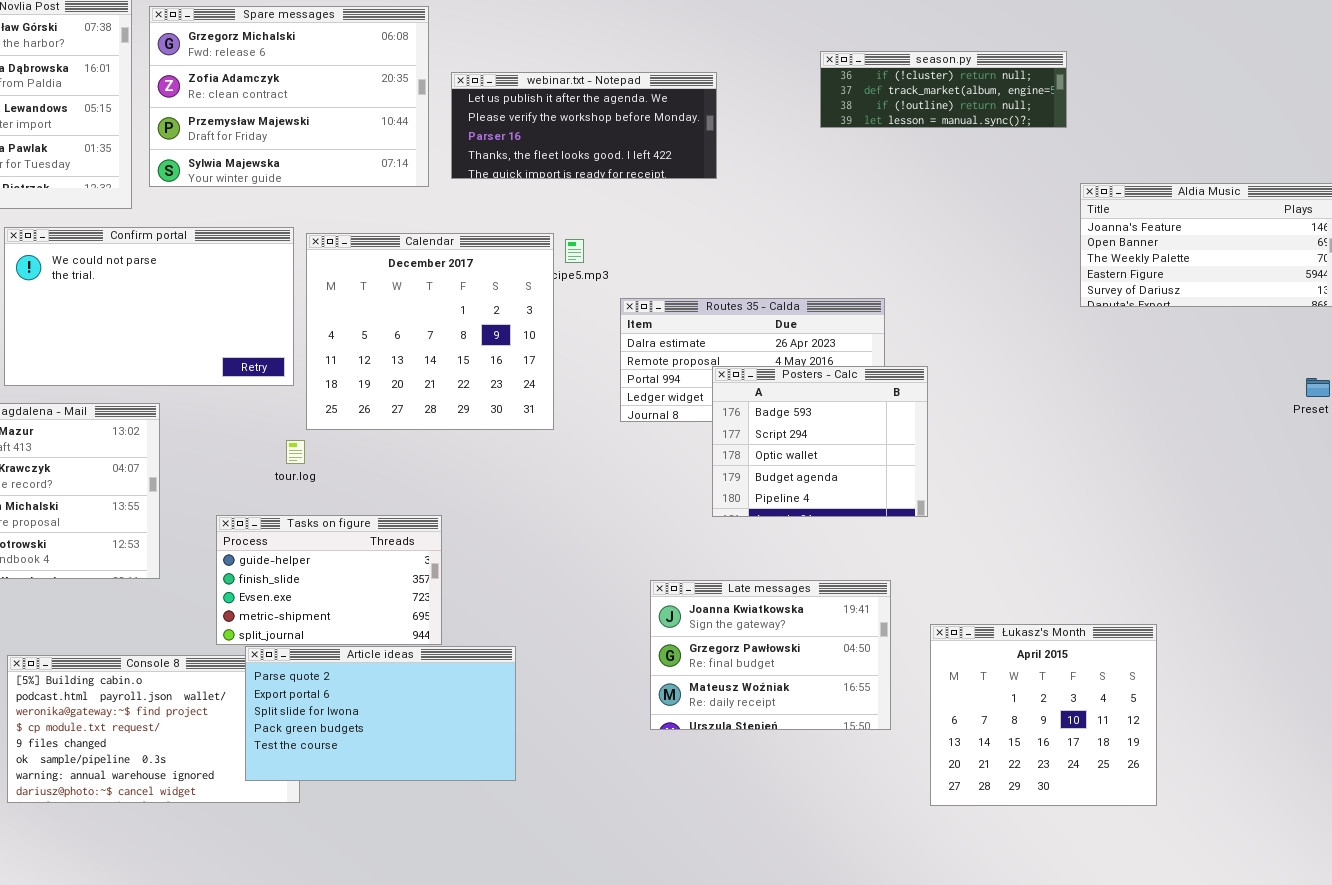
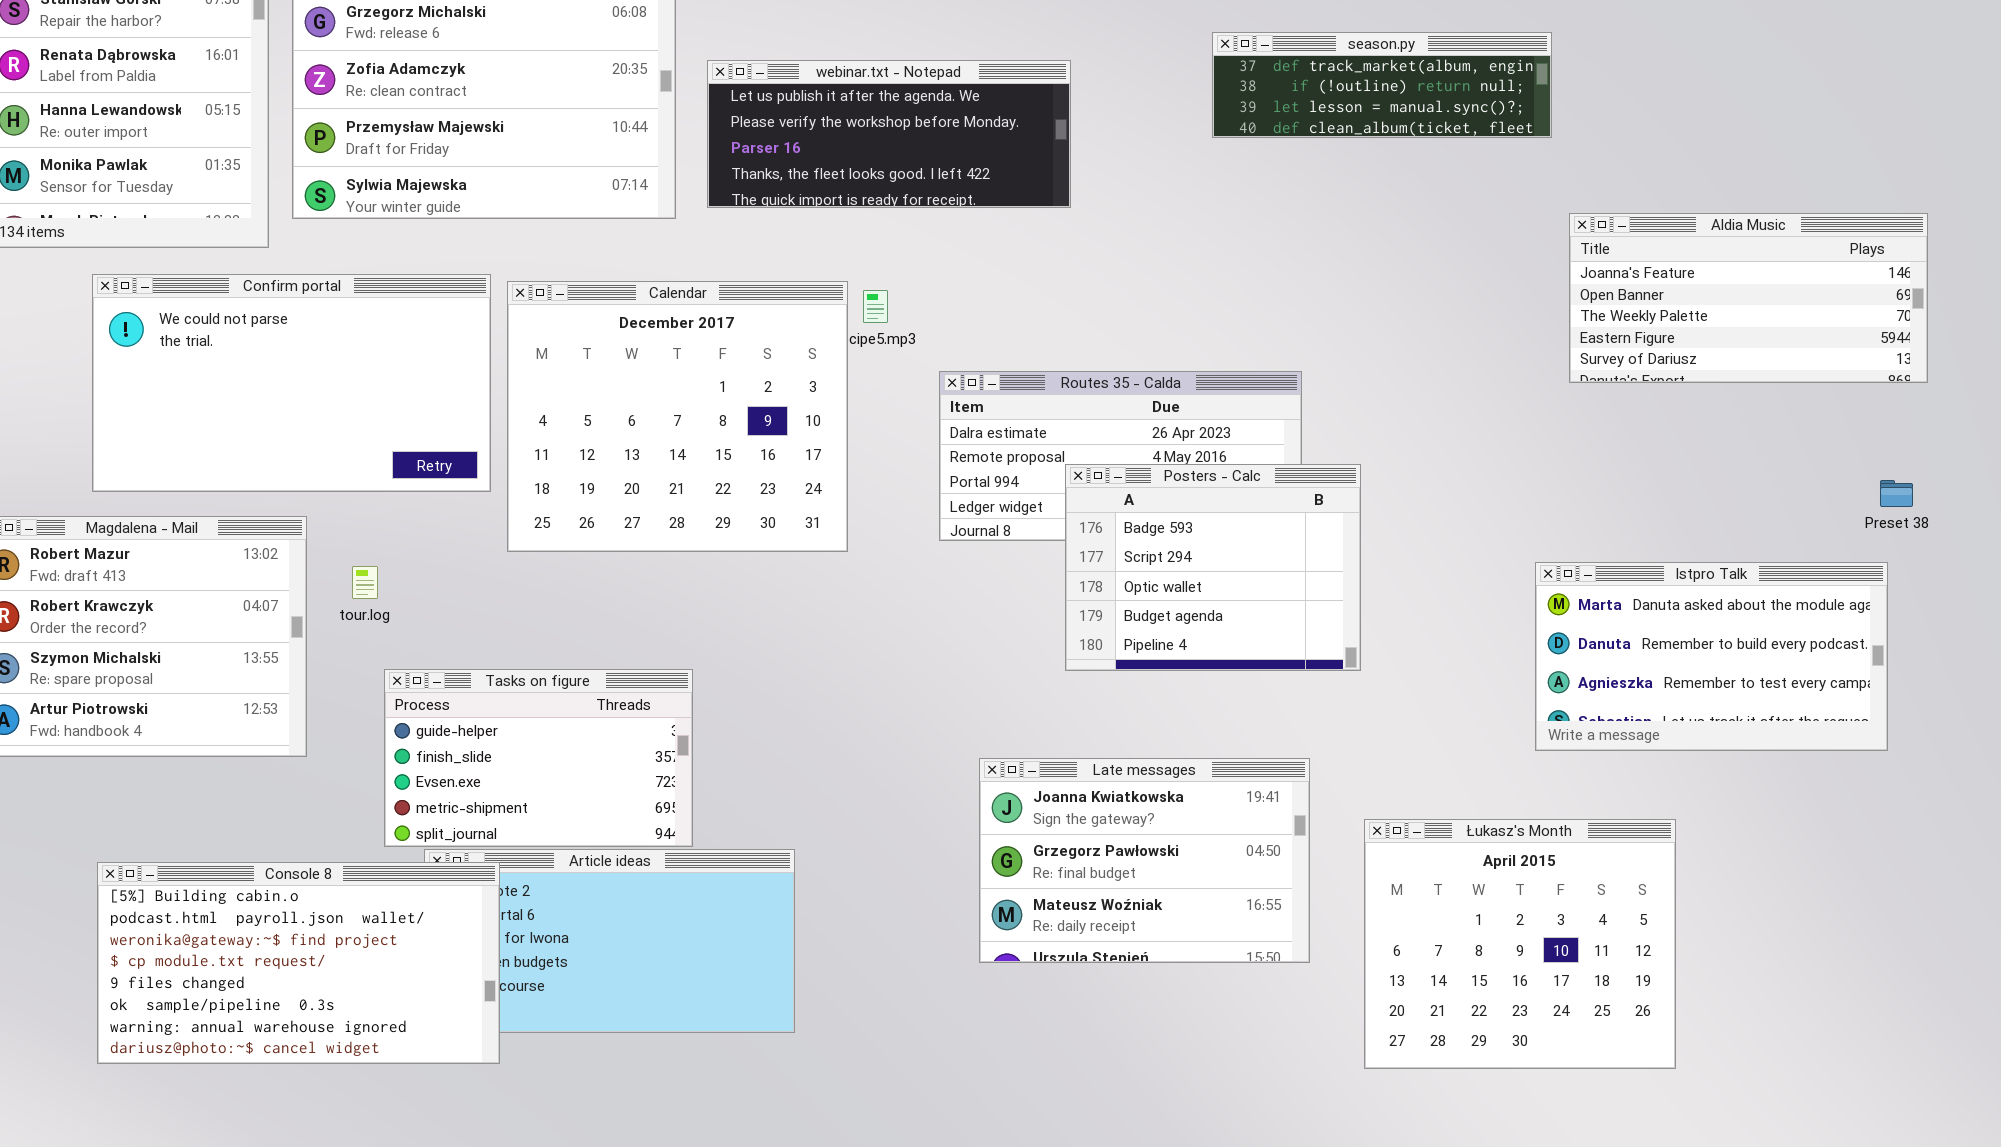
season.py: [820,51,1067,128] -> [1212,32,1552,138], scrolled down 1 row
Istpro Talk: none -> [1535,562,1888,751], opened
tour.log: [286,440,305,464] -> [352,566,378,599], moved
Console 8: [7,655,300,803] -> [97,862,500,1064], raised

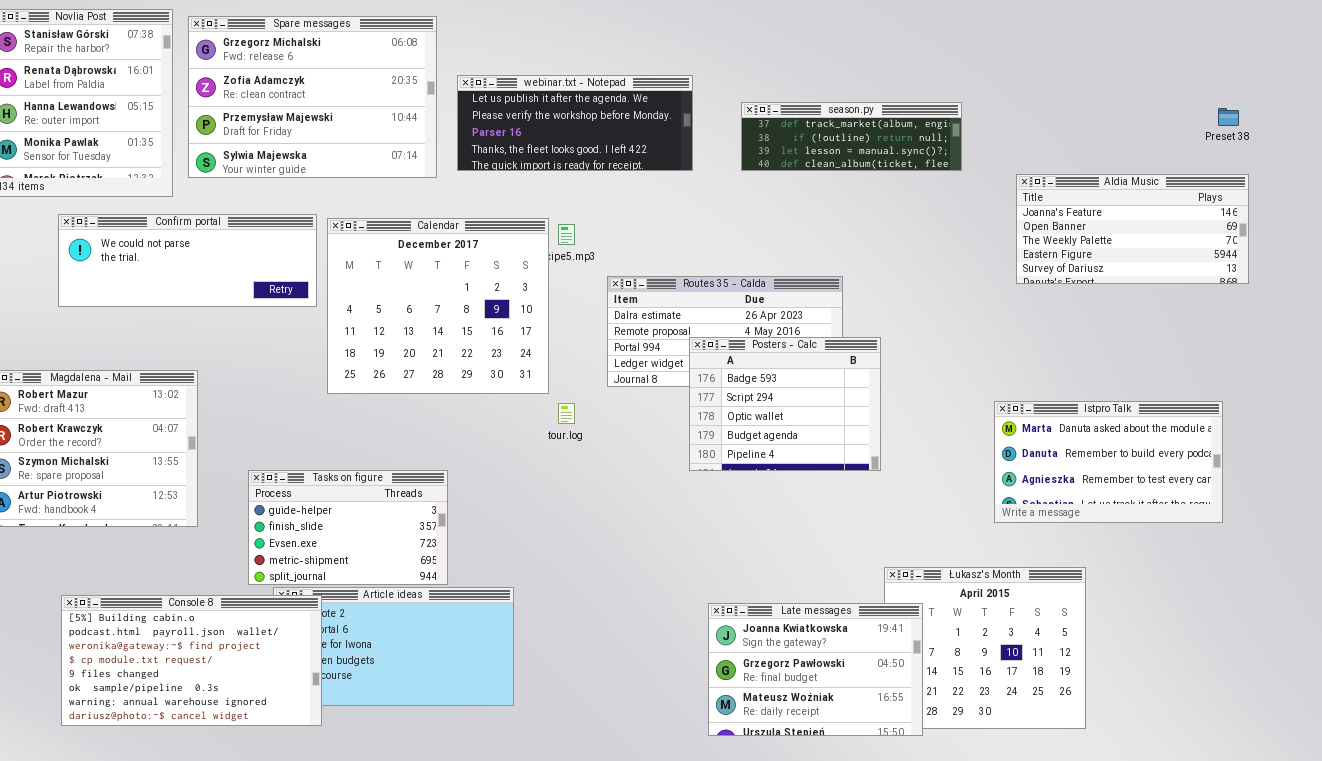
season.py: [1212,32,1552,138] -> [741,102,962,171], moved
Confirm portal: [92,274,491,492] -> [58,214,317,307], resized
Preset 38: [1880,480,1913,507] -> [1218,108,1239,126], moved
tour.log: [352,566,378,599] -> [558,403,575,424], moved
Late messages: [979,758,1310,963] -> [708,603,923,736], moved

